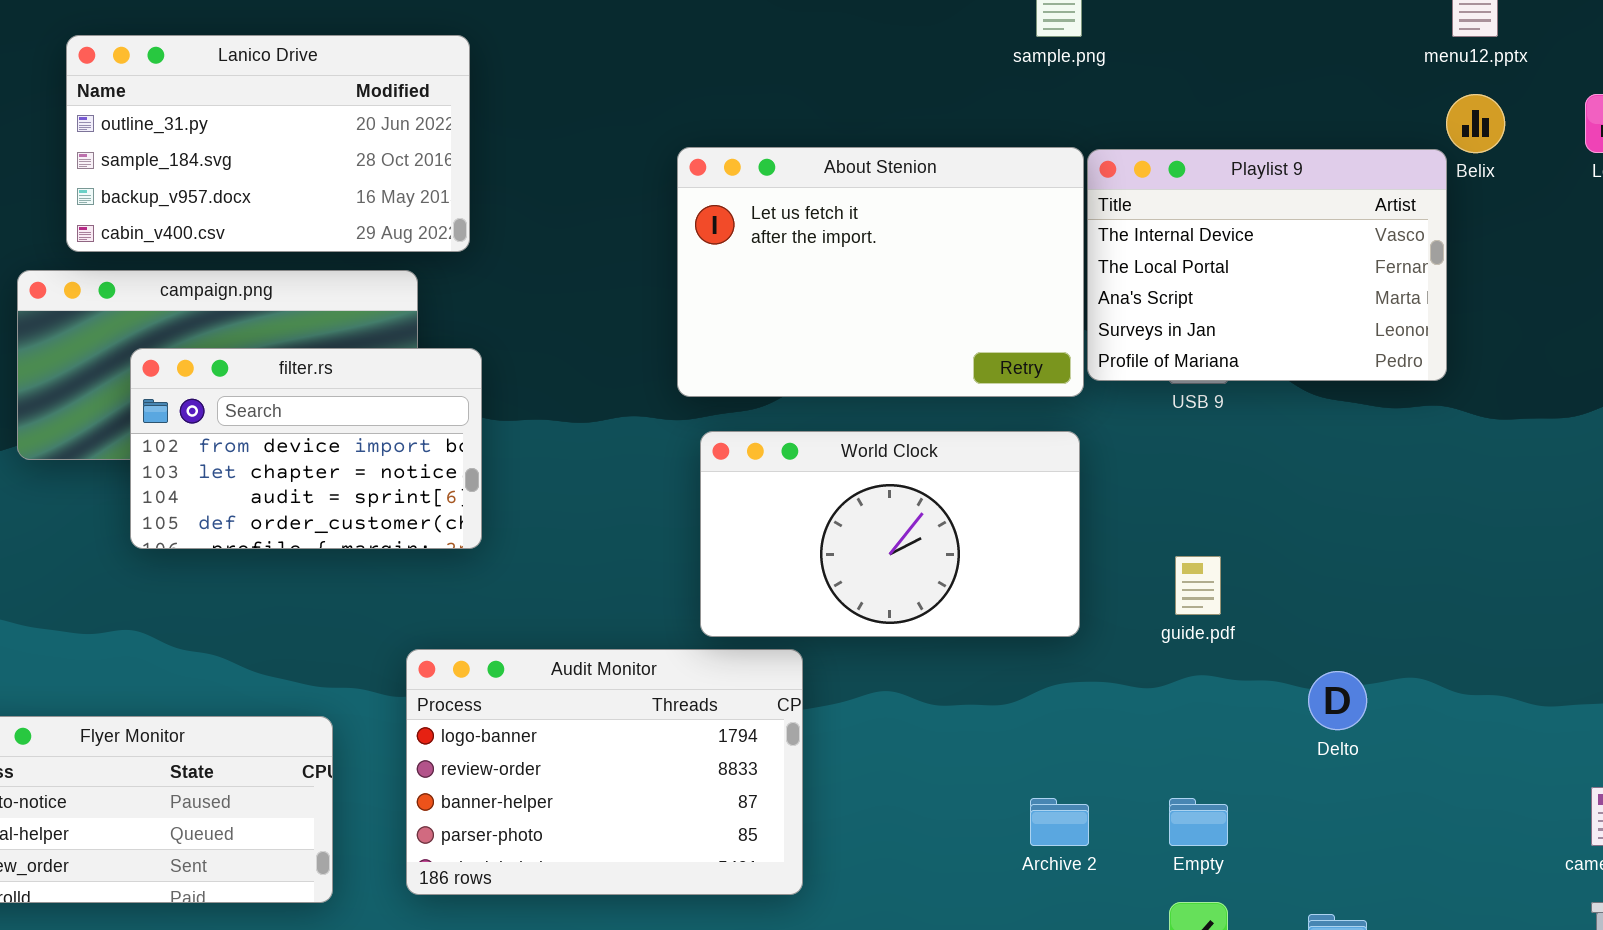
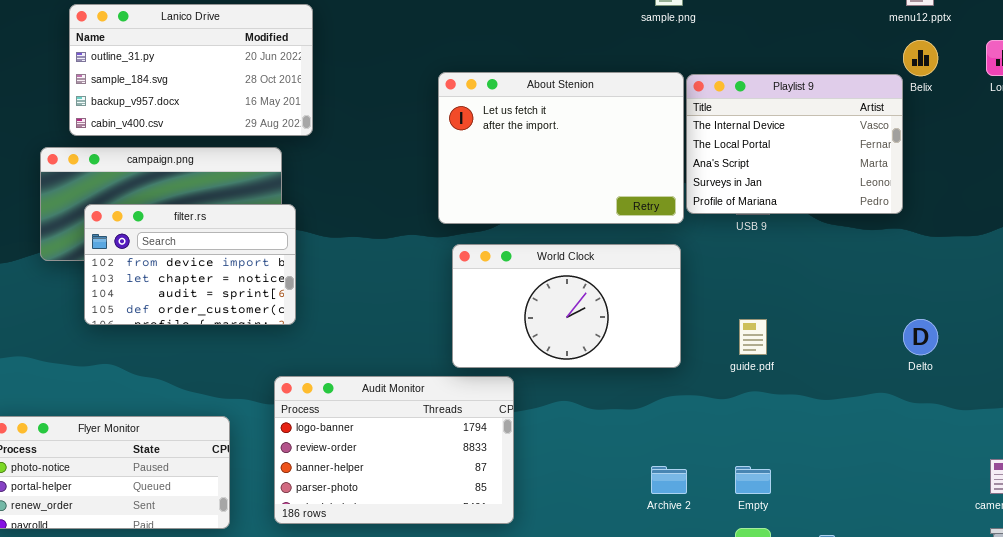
filter.rs: [130,348,482,549] -> [84,204,296,325], moved
Delto: [1308,671,1367,730] -> [903,319,938,355], moved

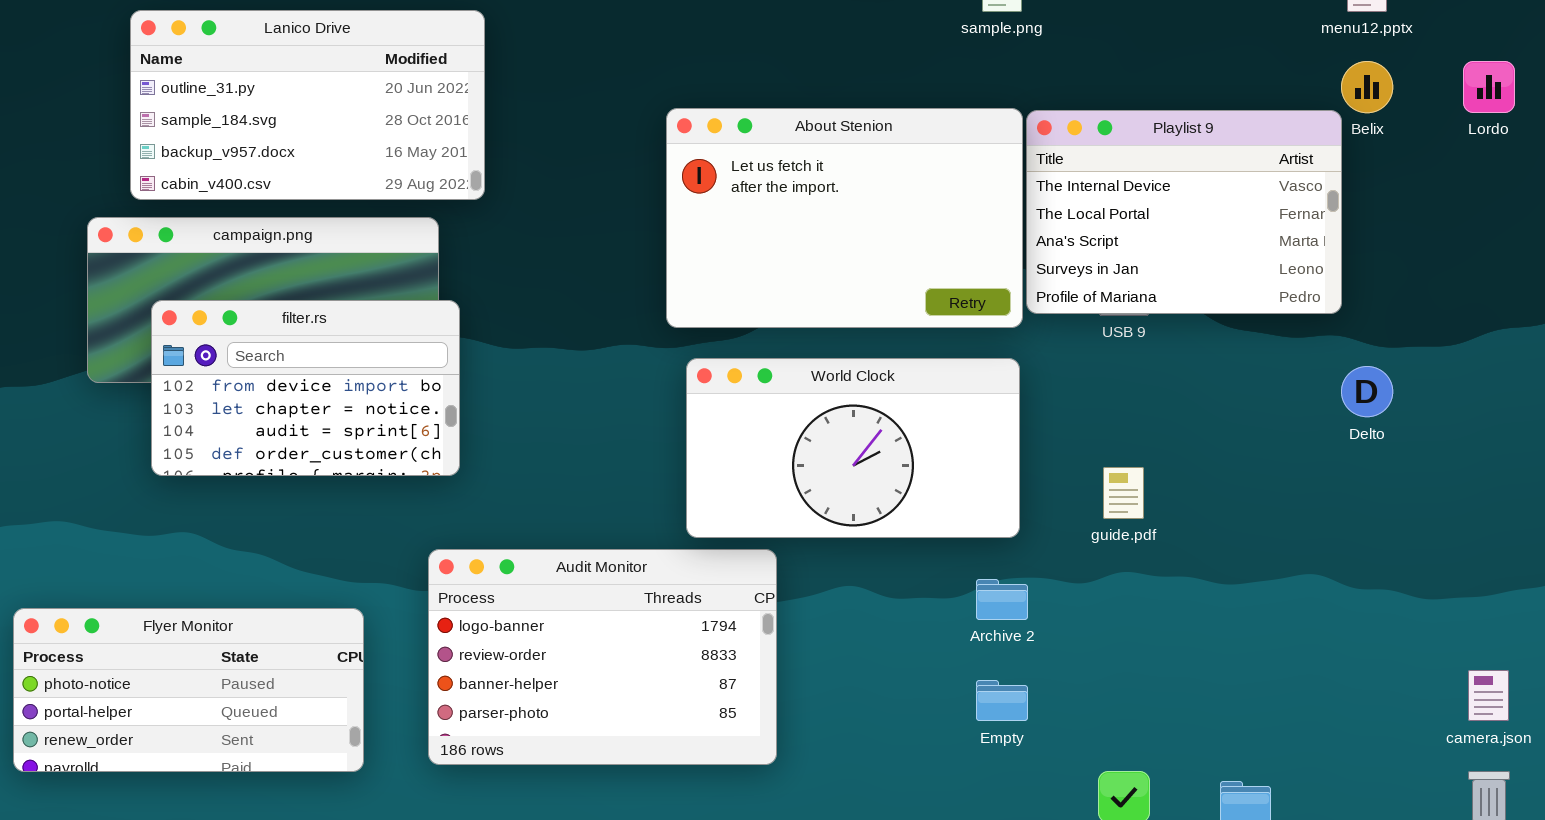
Delto: [903,319,938,355] -> [1341,366,1393,417], moved
Archive 2: [651,466,687,494] -> [976,579,1028,620], moved
Empty: [735,466,771,494] -> [976,680,1028,721], moved

